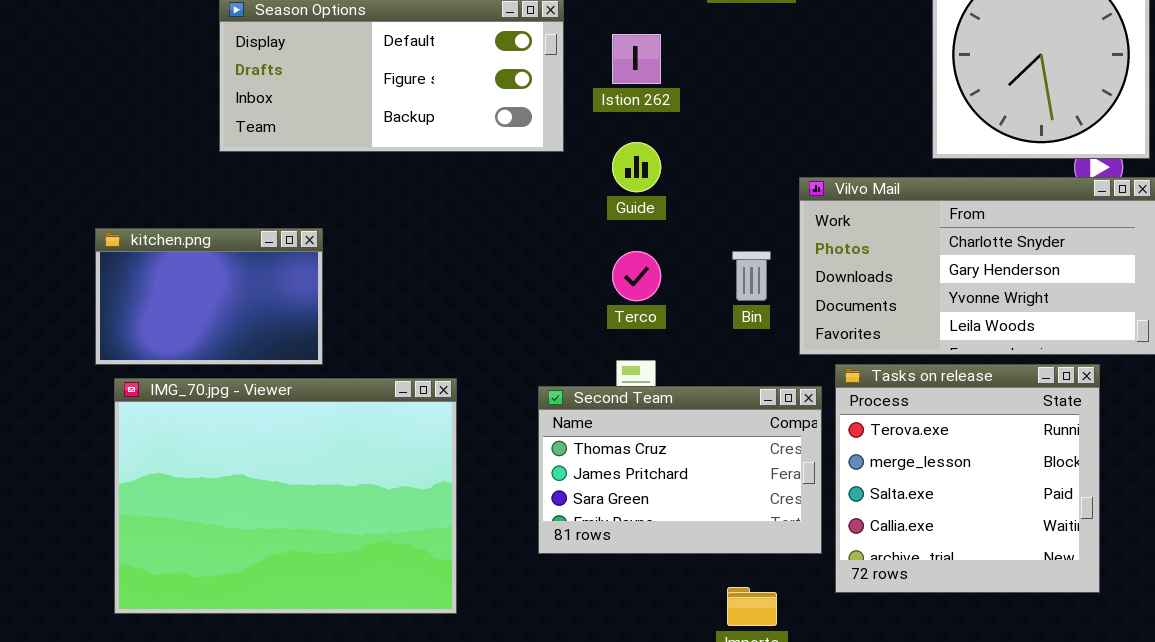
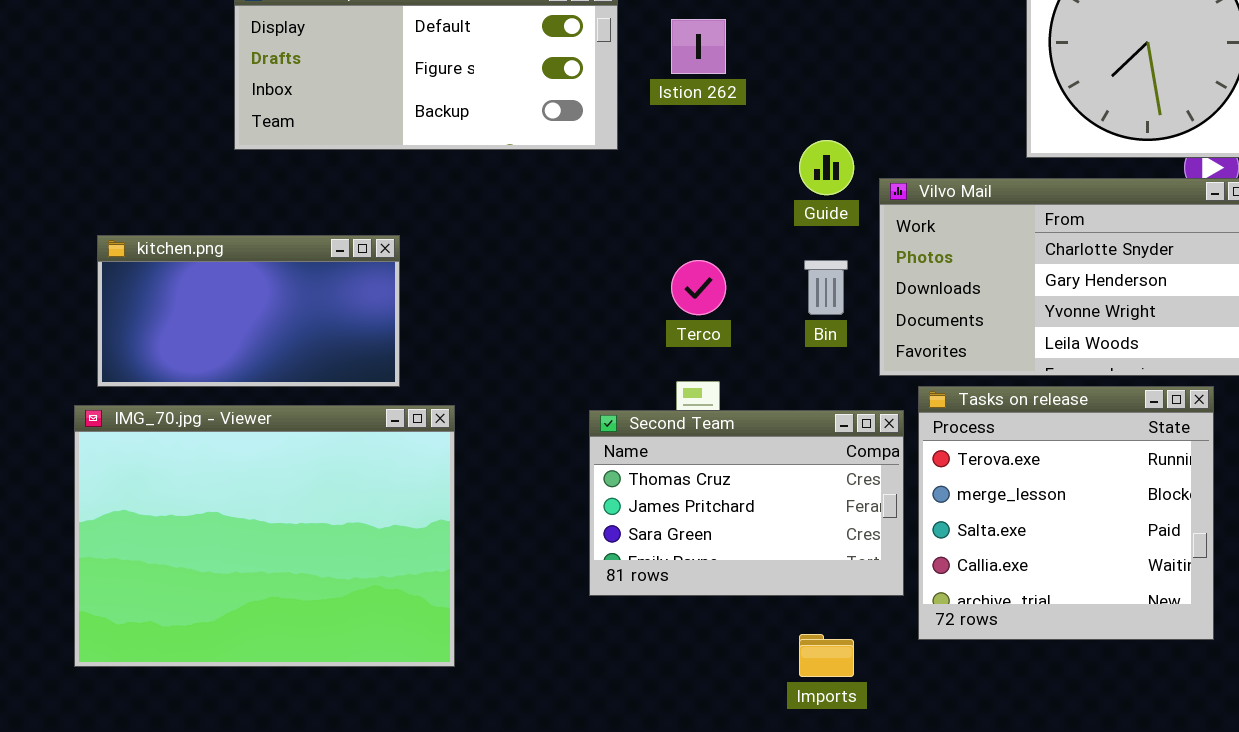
Guide: [612,142,661,192] -> [799,140,854,195], moved
kitchen.png: [95,228,323,365] -> [97,235,400,387], resized
IMG_70.jpg - Viewer: [114,378,457,614] -> [74,405,455,667], moved

